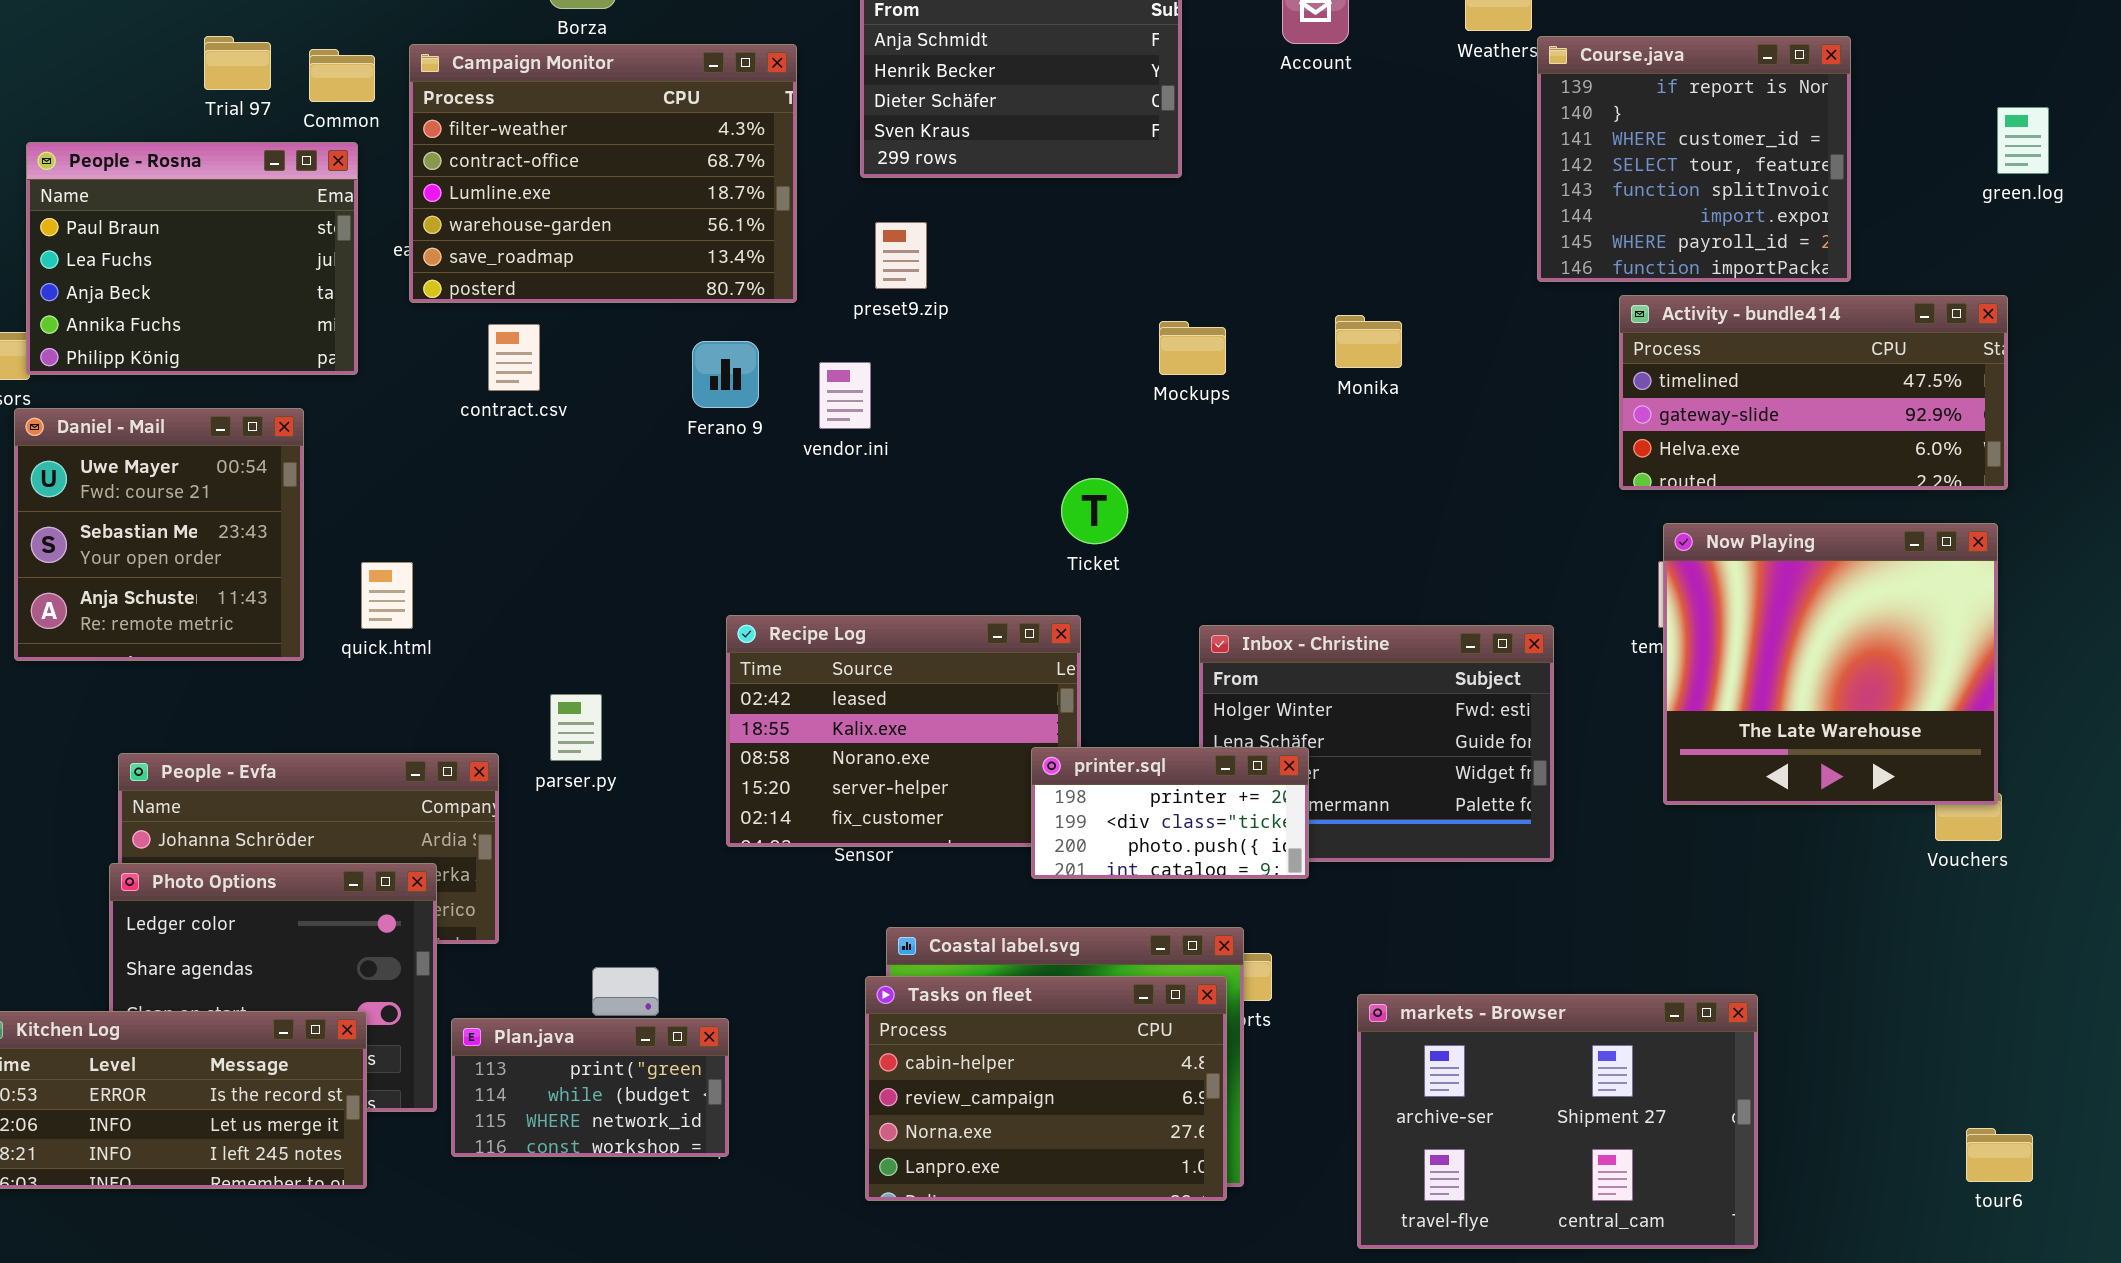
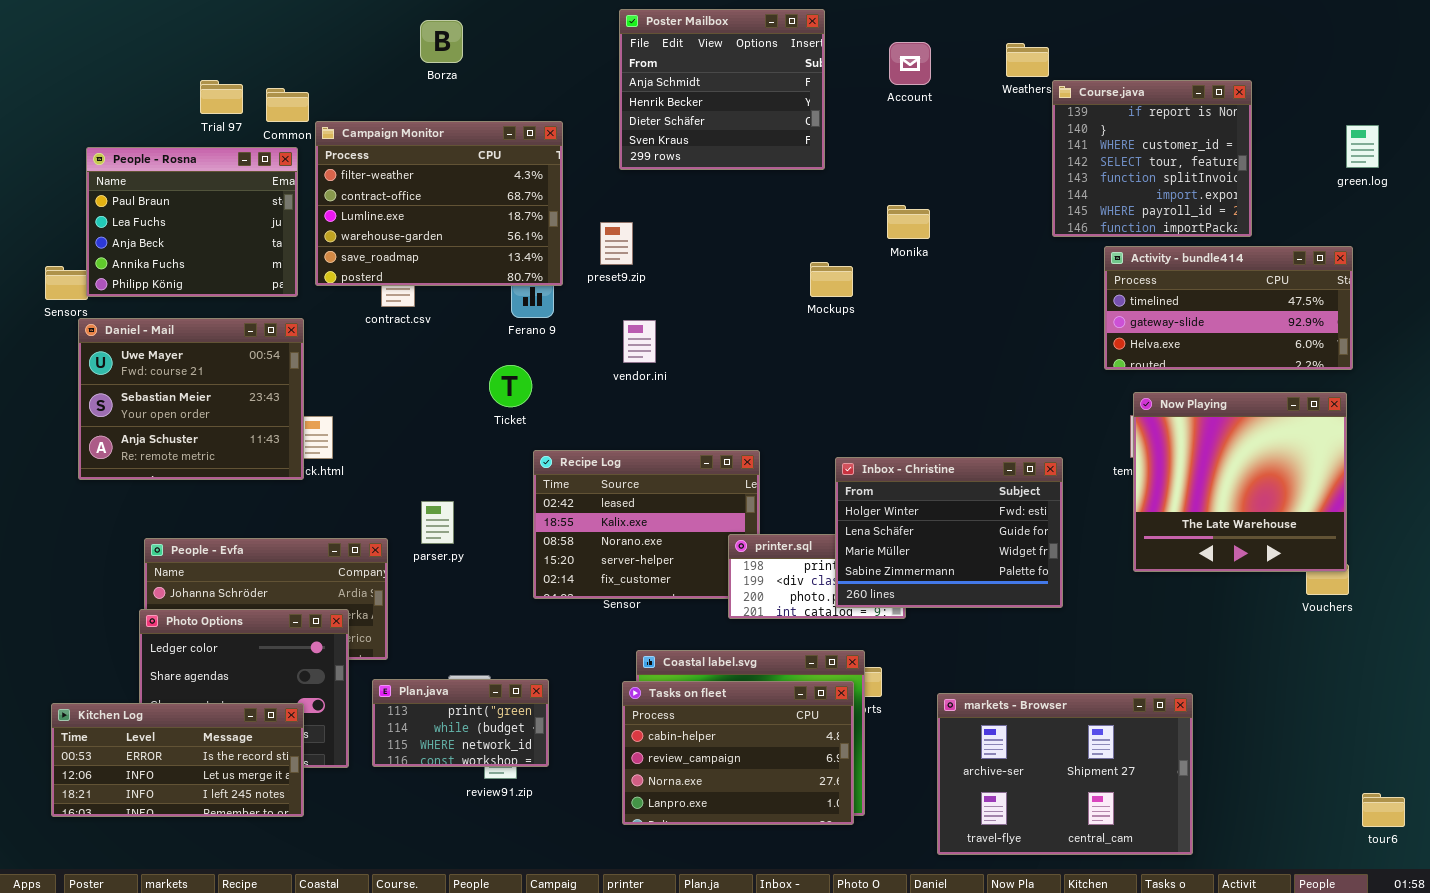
Campaign Monitor: [409,44,797,303] -> [315,121,563,286], moved
preset9.zip: [875,222,927,289] -> [600,222,633,265], moved
Monika: [1335,315,1402,368] -> [887,205,930,239], moved
vendor.ini: [819,362,871,429] -> [623,320,656,363], moved
Daniel - Mail: [14,408,304,661] -> [78,318,304,480], resized
Ticket: [1061,478,1128,544] -> [489,365,532,407], moved
Inbox - Christine: [1199,625,1554,862] -> [835,457,1063,608], raised
Plan.java: [451,1018,729,1157] -> [372,679,549,767], moved
tour6: [1966,1128,2033,1182] -> [1362,793,1405,827], moved

